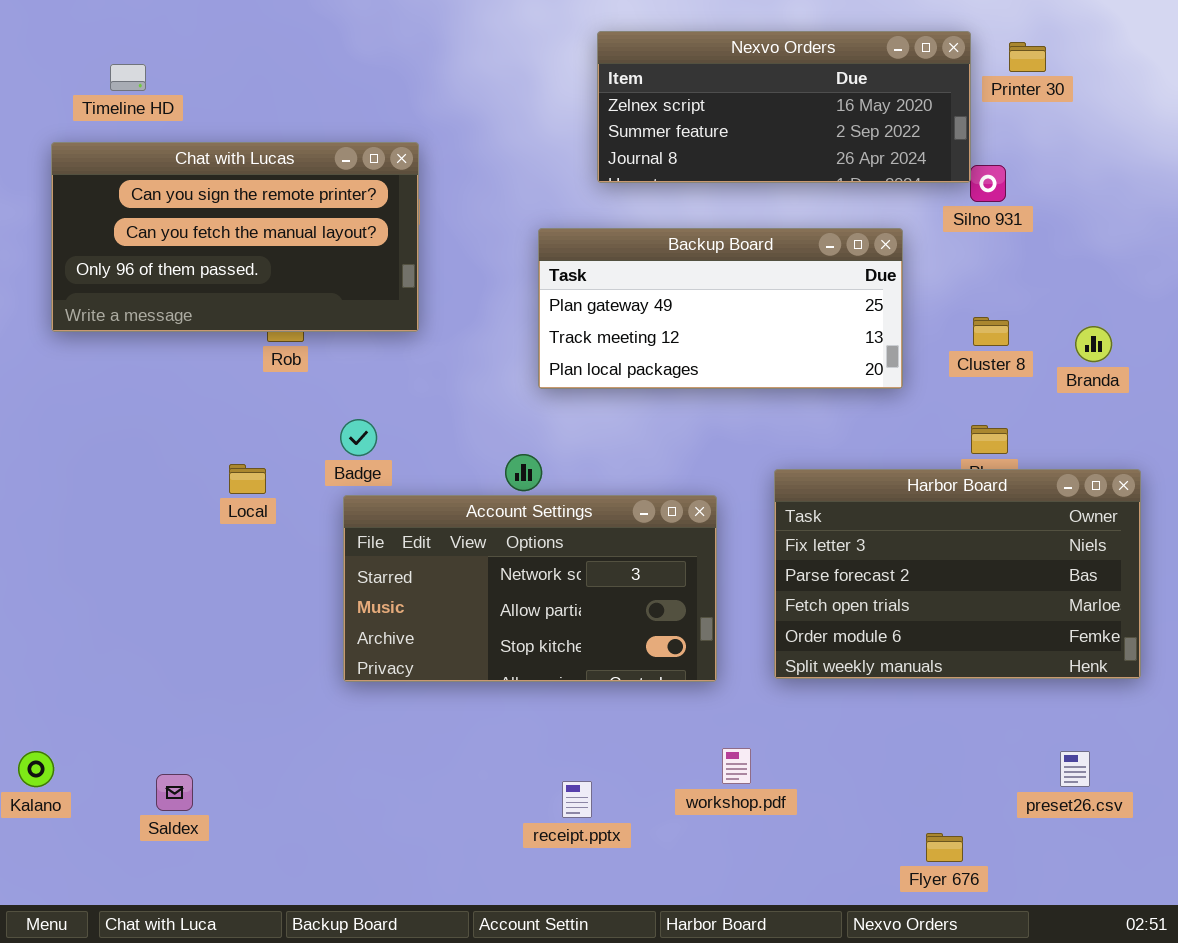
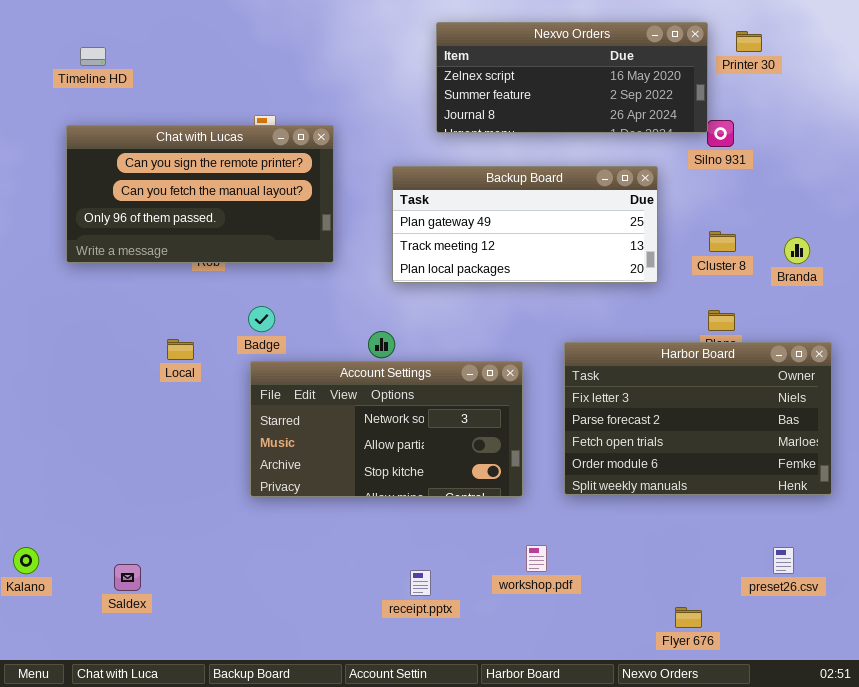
Chat with Lucas: [51,142,419,332] -> [66,125,334,263], moved

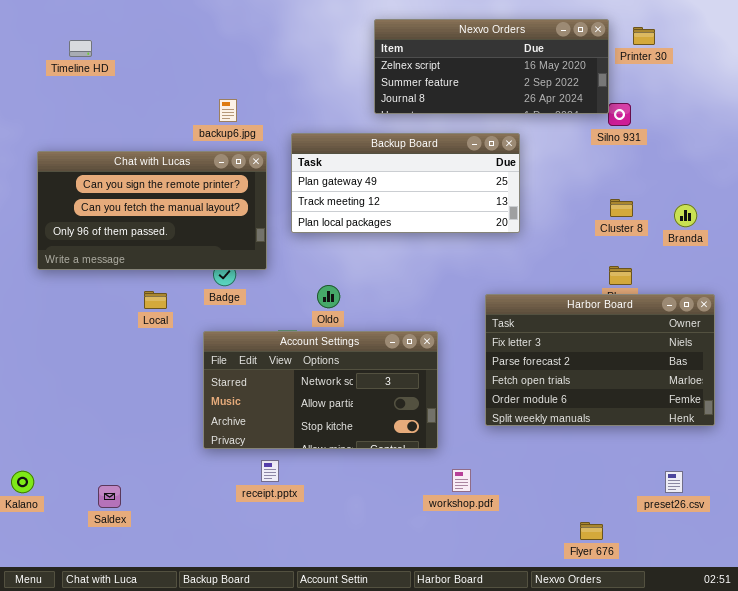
Chat with Lucas: [66,125,334,263] -> [37,151,267,270], moved
Backup Board: [392,166,658,283] -> [291,133,520,233], moved
Account Settings: [250,361,523,497] -> [203,331,438,449], moved
receipt.pptx: [410,570,431,596] -> [261,460,279,482], moved

